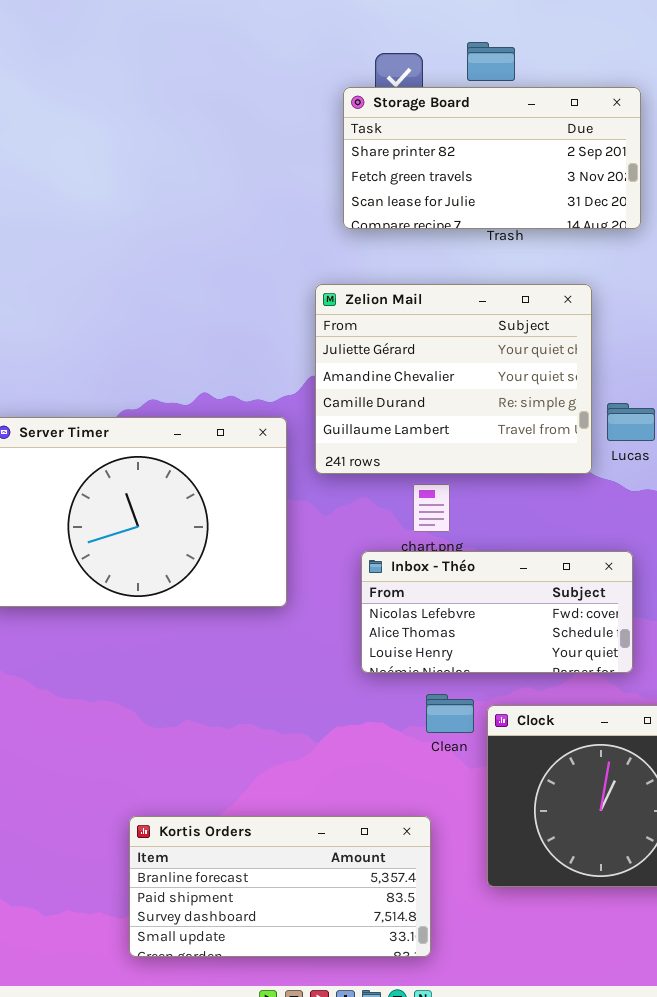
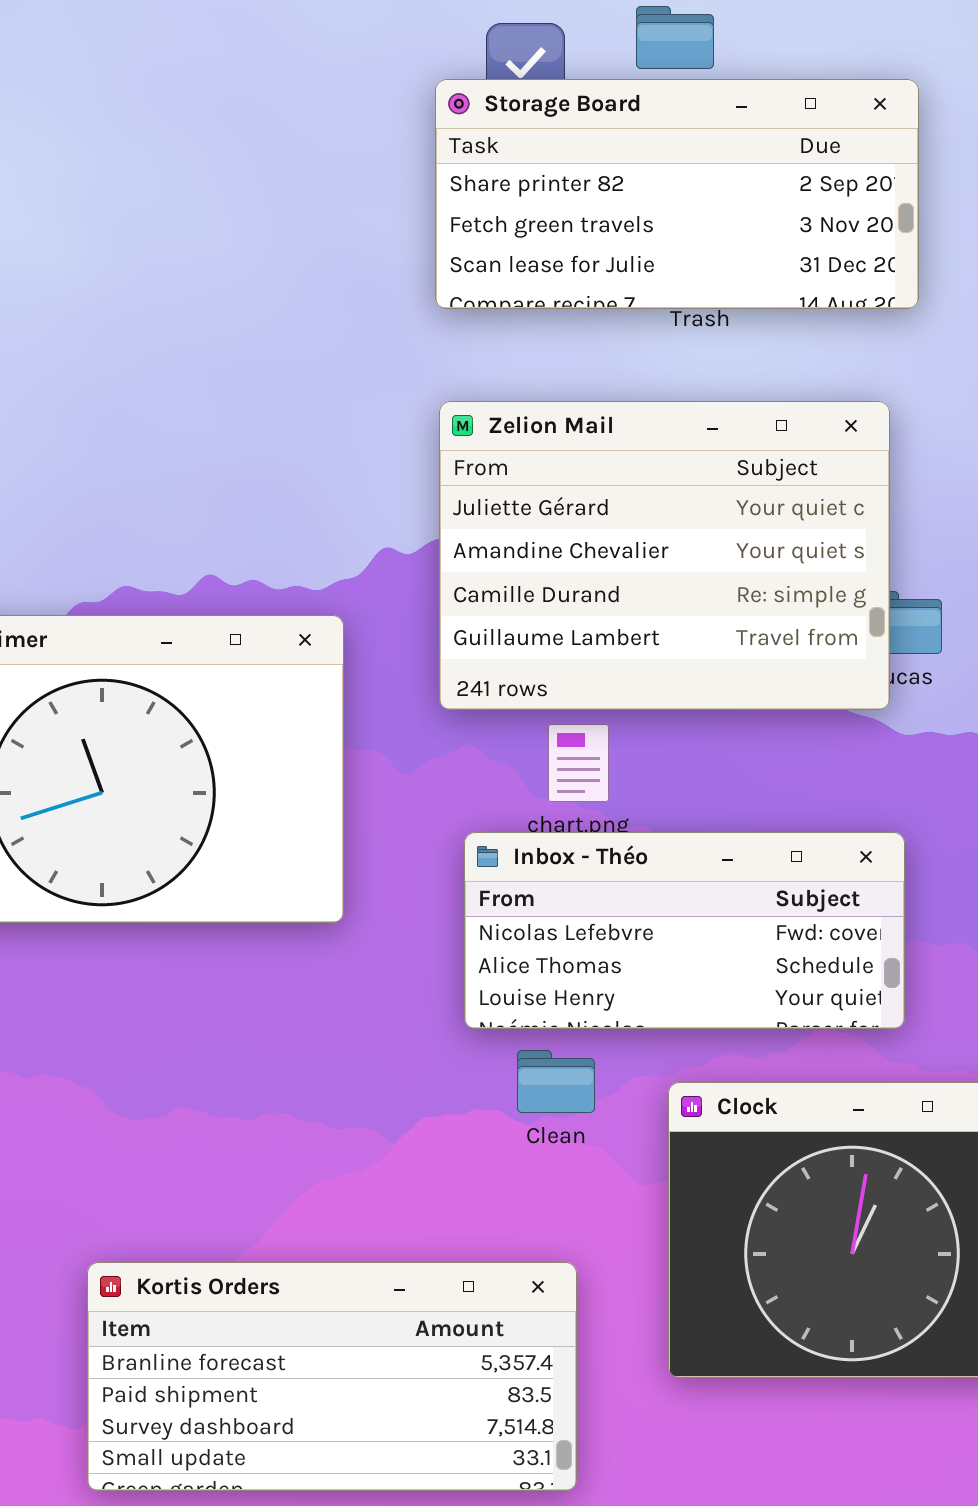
Zelion Mail: [315,284,592,474] -> [439,401,890,710], moved
Clean: [426,694,474,733] -> [517,1050,595,1113], moved

